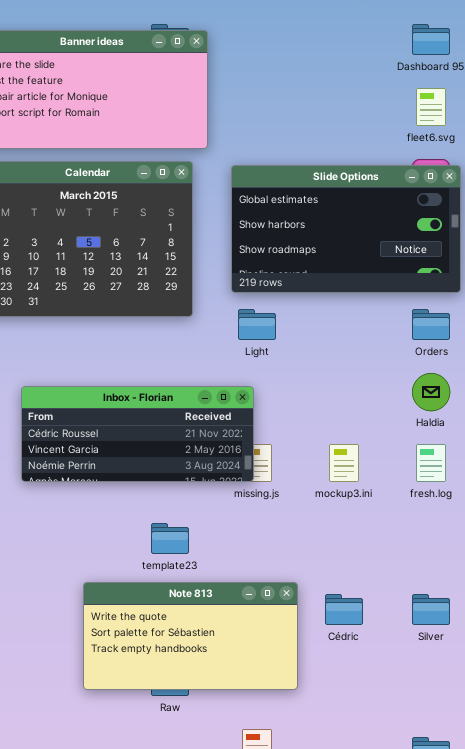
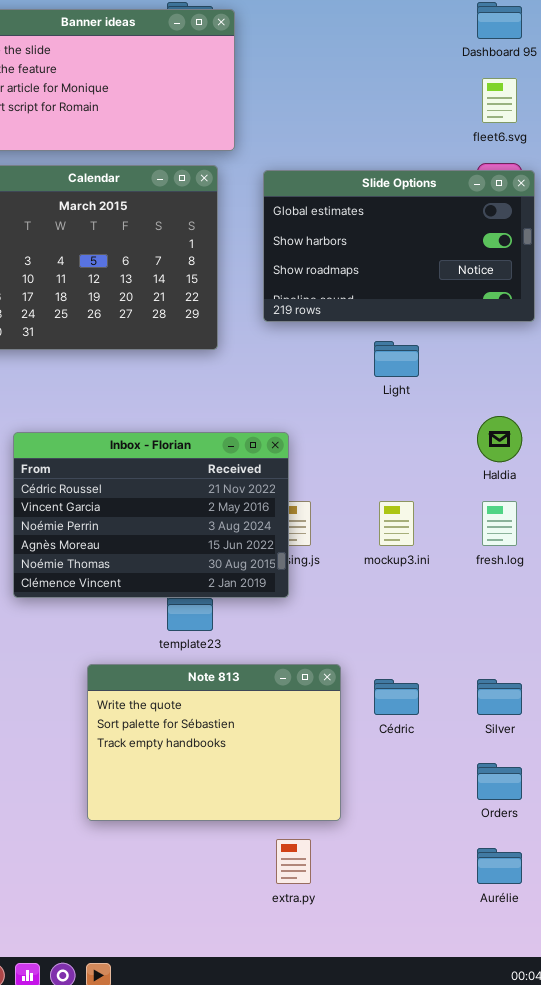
Light: [238,309,276,340] -> [374,341,419,377], moved
Orders: [412,309,450,340] -> [477,763,522,800], moved
Inbox - Florian: [21,386,254,482] -> [13,432,289,598], resized
Note 813: [83,582,298,690] -> [87,664,341,821], resized

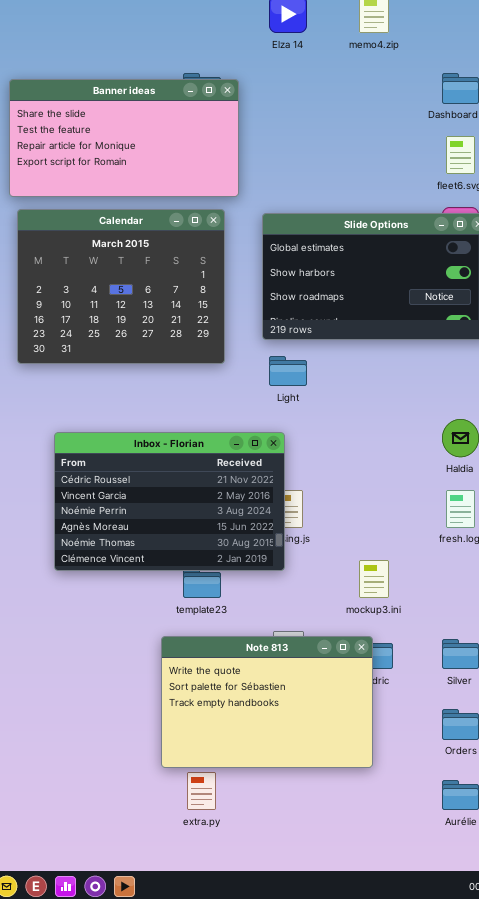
Light: [374,341,419,377] -> [269,356,307,386], moved
mockup3.ini: [379,501,414,546] -> [359,560,389,598], moved
Note 813: [87,664,341,821] -> [161,636,373,768], moved
extra.py: [276,839,311,884] -> [187,772,216,810], moved

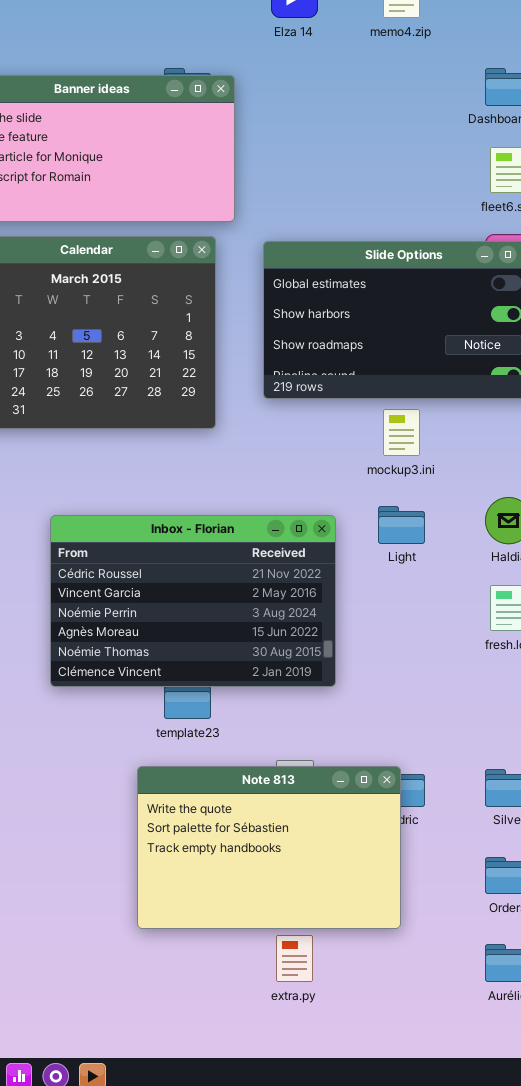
Light: [269,356,307,386] -> [378,506,425,544], moved
Inbox - Florian: [54,432,285,571] -> [50,515,336,687], moved
mockup3.ini: [359,560,389,598] -> [383,409,420,456], moved
extra.py: [187,772,216,810] -> [276,935,313,982], moved

